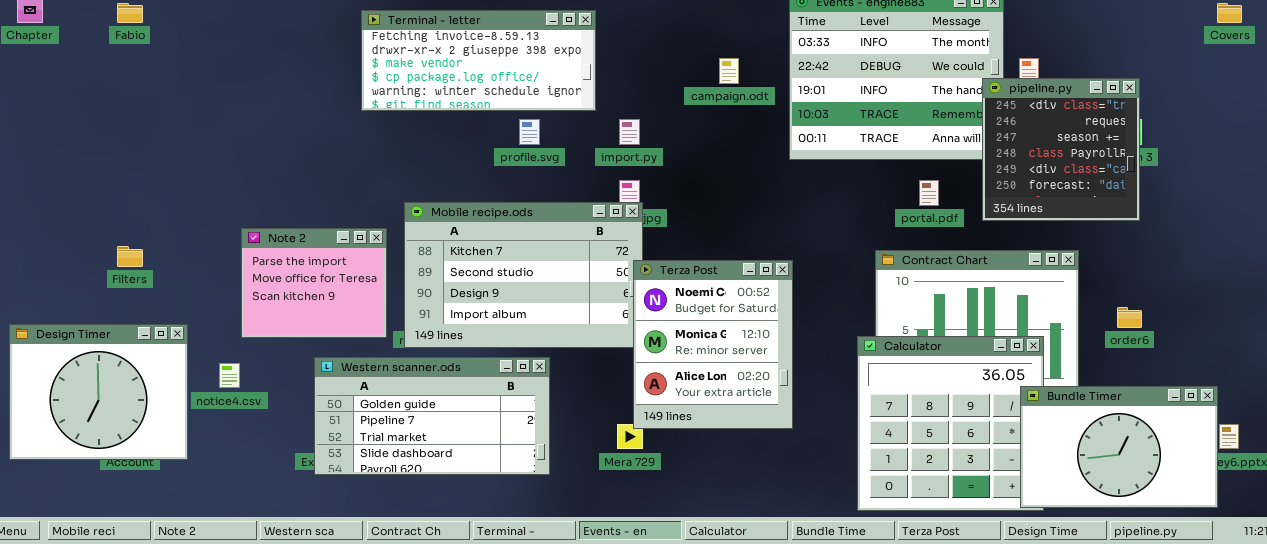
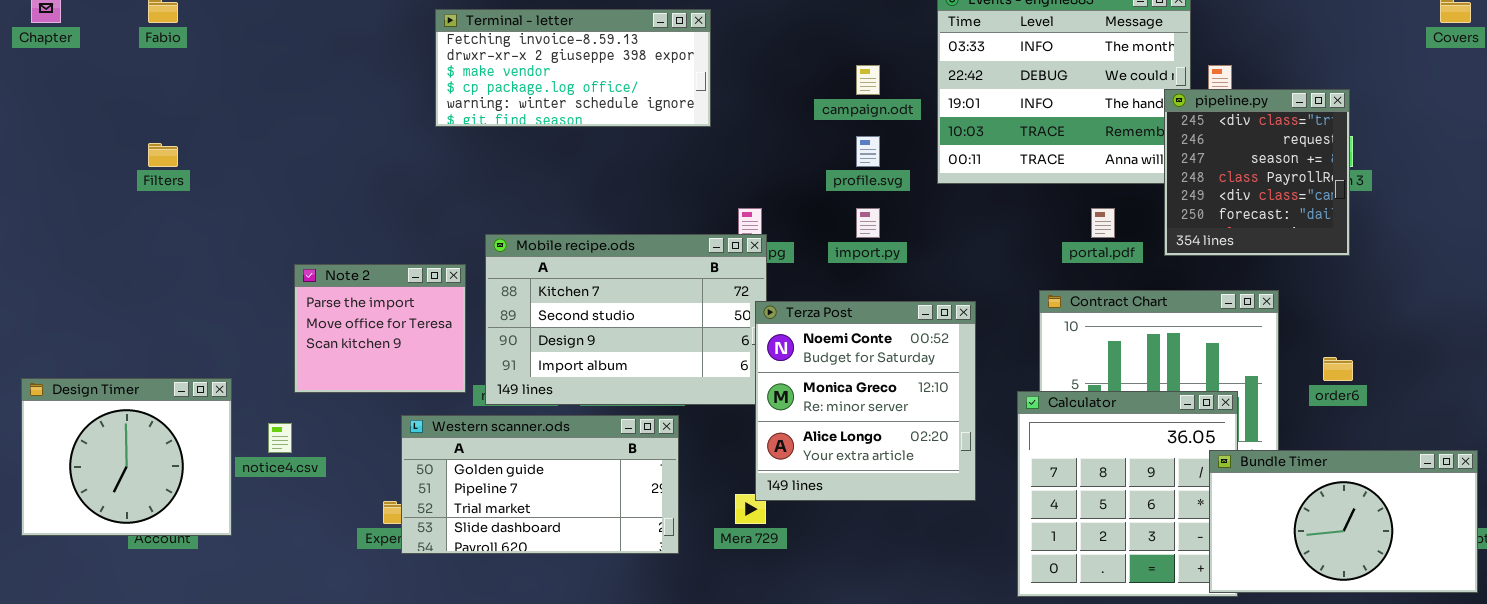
profile.svg: [519,119,540,145] -> [856,136,880,167], moved
import.py: [619,119,640,145] -> [856,208,880,238], moved
Filters: [117,246,143,267] -> [148,143,178,167], moved
Terza Post: [633,260,793,429] -> [755,301,976,501], resized
Western scanner.ods: [314,357,550,475] -> [401,415,679,554], moved
Bundle Timer: [1020,386,1218,508] -> [1209,450,1478,593], resized

